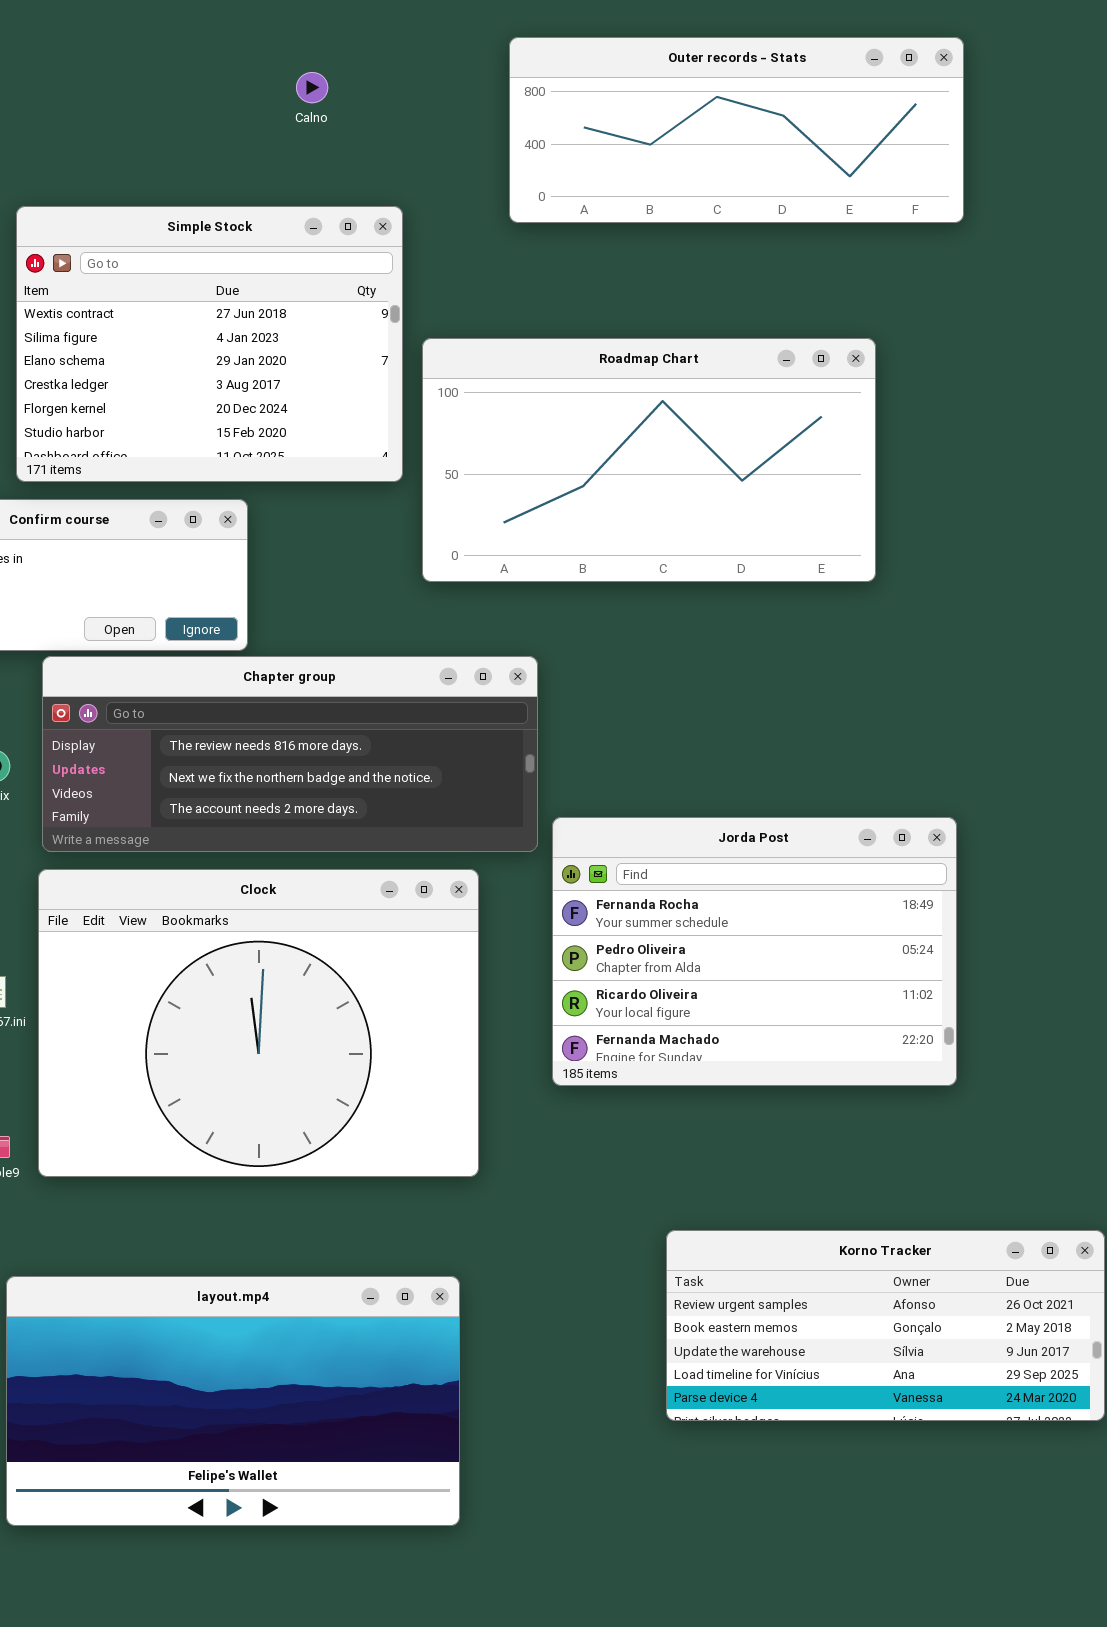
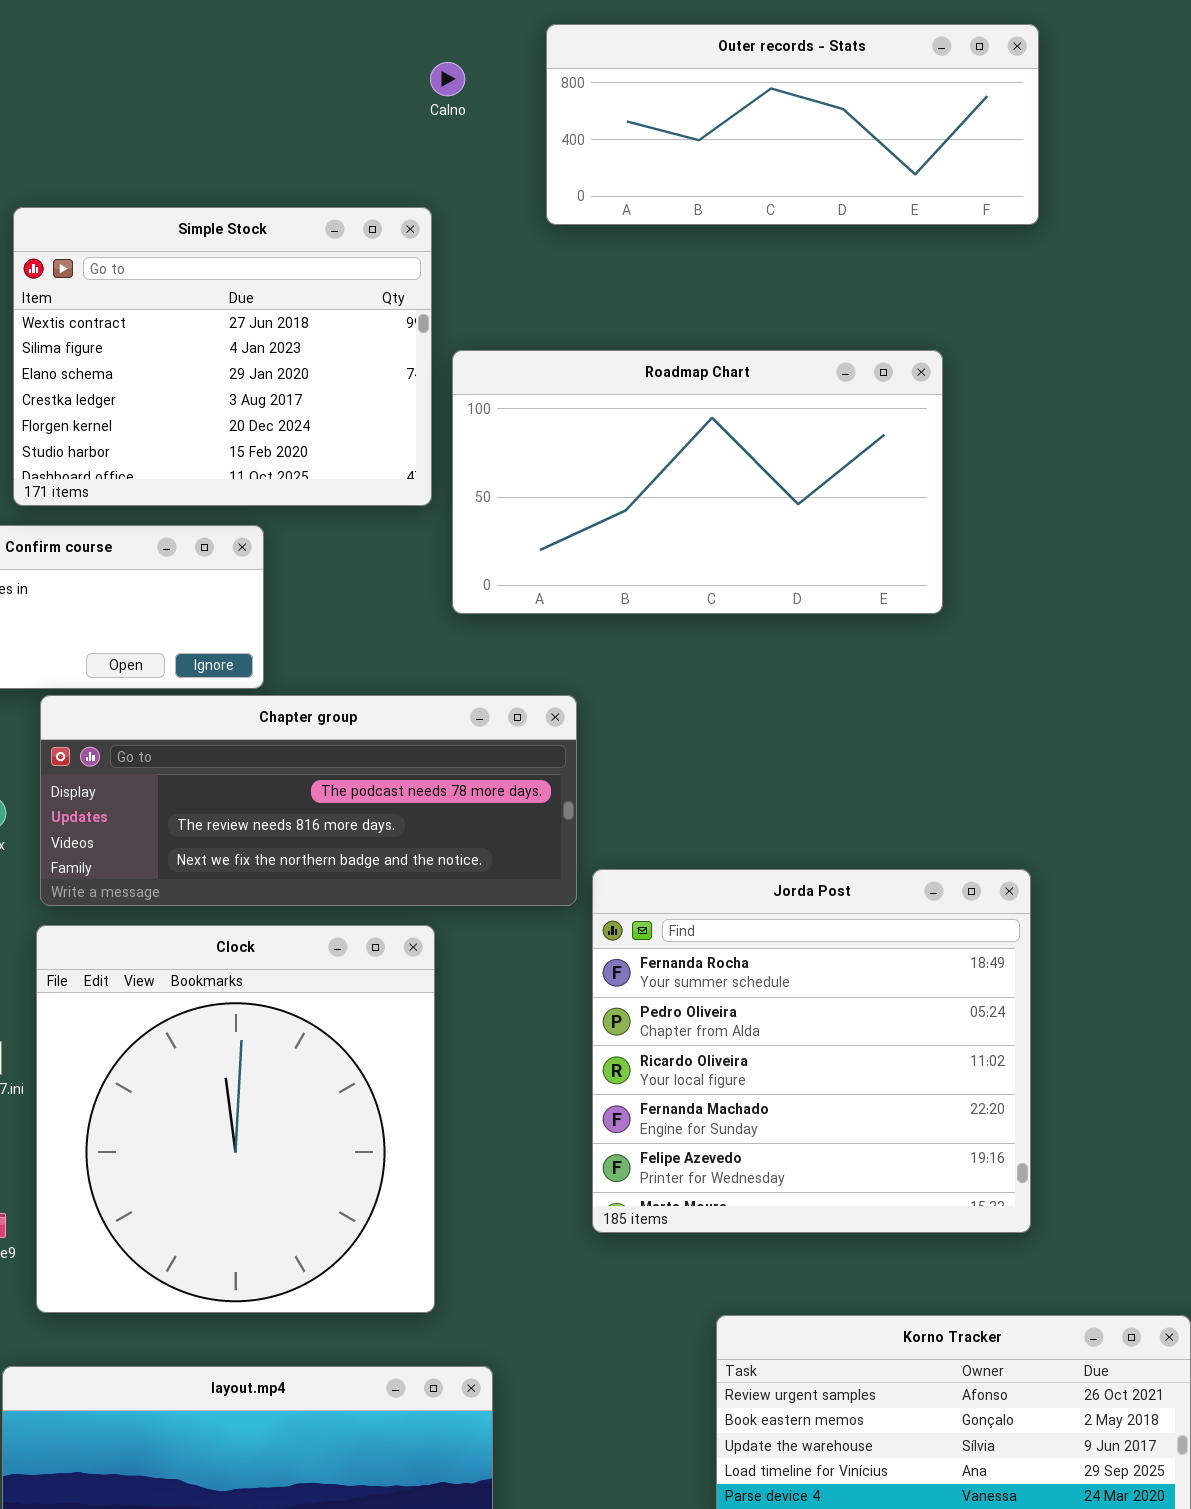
Calno: [296,72,328,103] -> [430,62,465,96], moved
Chapter group: [42,656,538,852] -> [40,695,577,906], scrolled up 1 row
Jorda Post: [552,817,957,1086] -> [592,869,1031,1233], resized
Clock: [38,869,479,1177] -> [36,925,435,1313], resized

